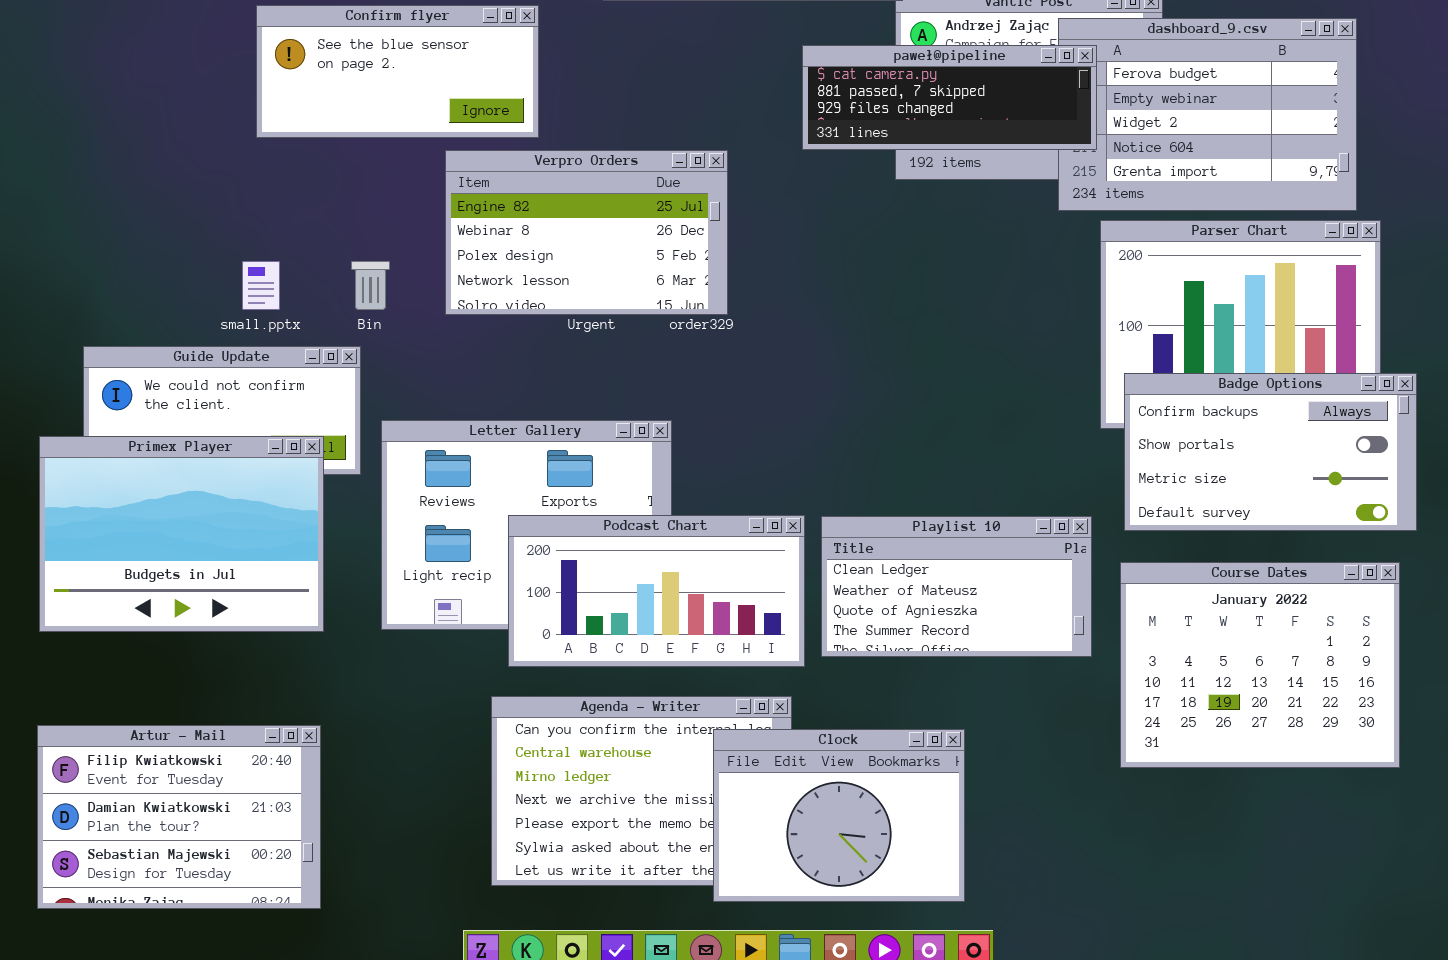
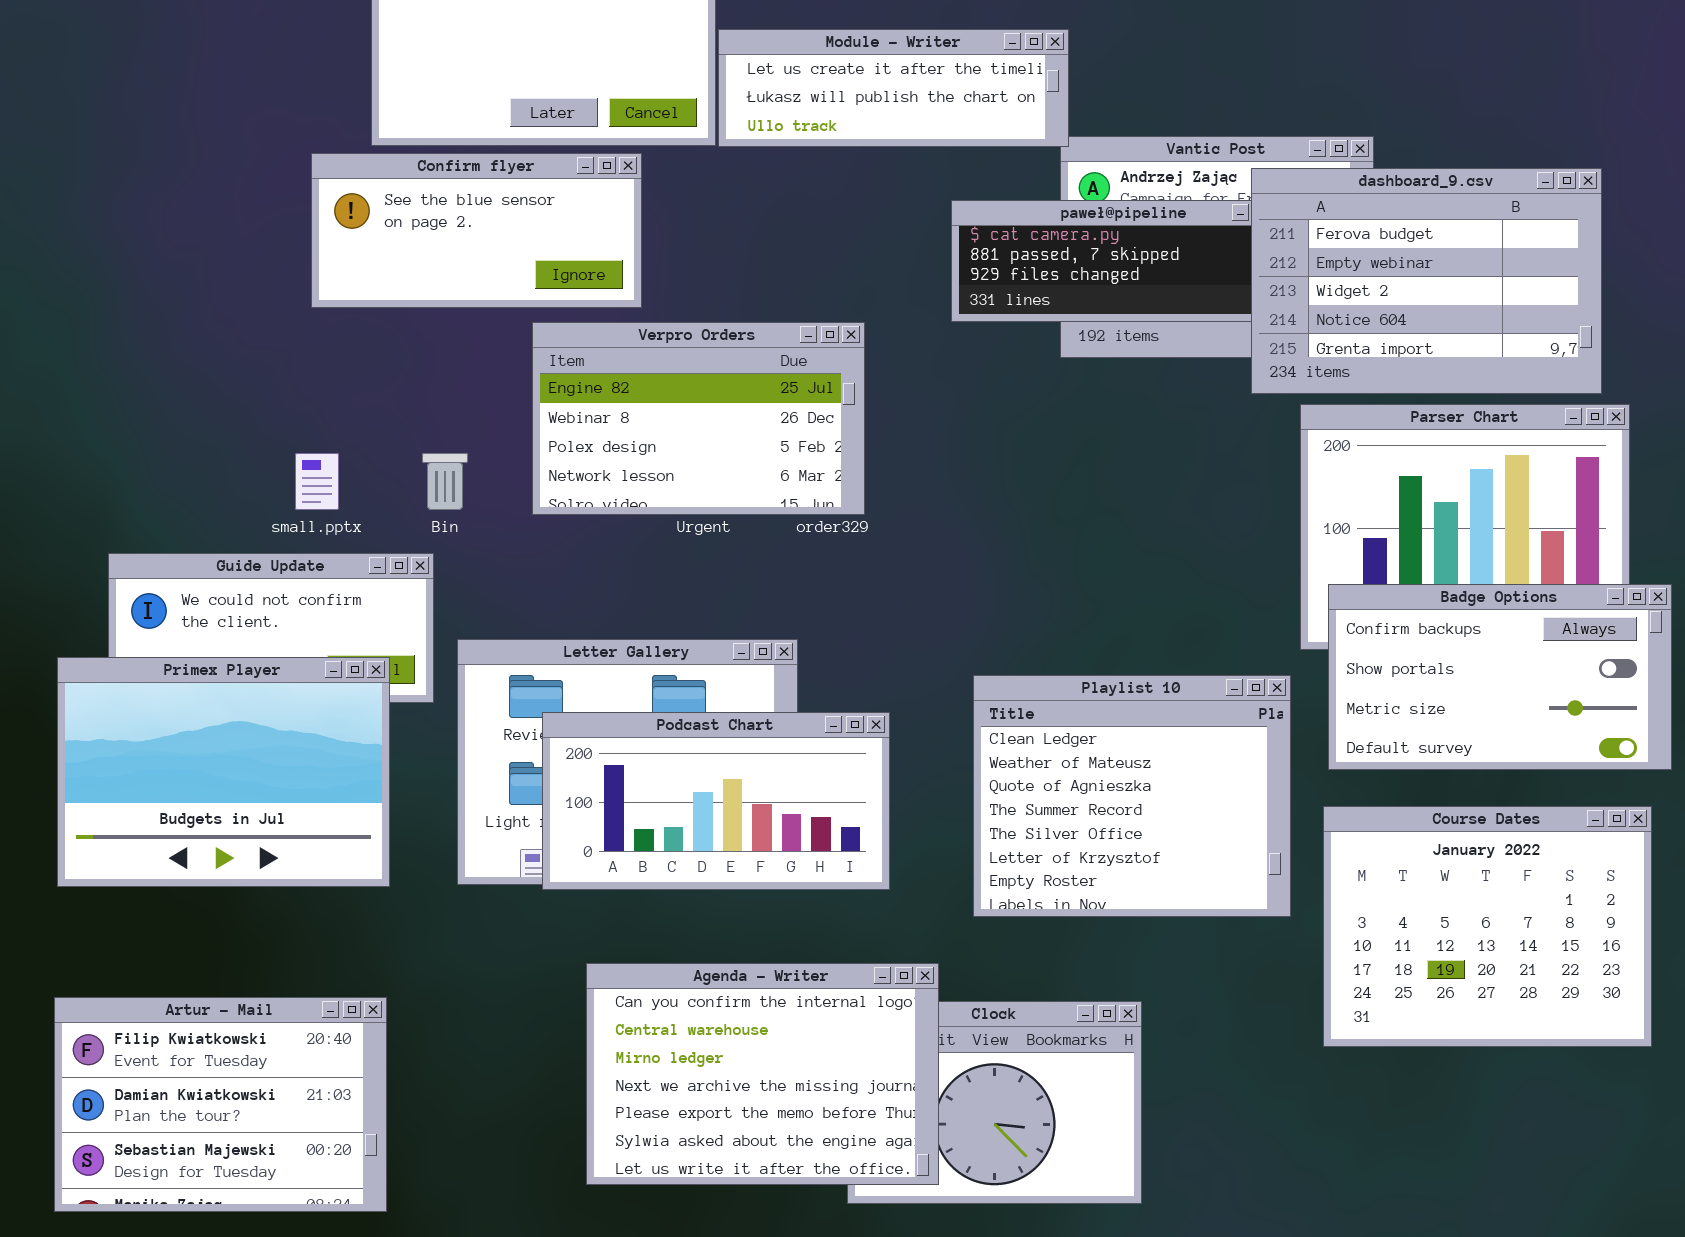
dashboard_9.csv: [1058,18,1357,211] -> [1251,168,1602,394], raised
Podcast Chart: [508,515,805,667] -> [542,712,890,890], moved
Playlist 10: [821,516,1092,657] -> [973,675,1291,917], resized
Agenda - Writer: [491,696,792,886] -> [586,963,939,1185], raised

